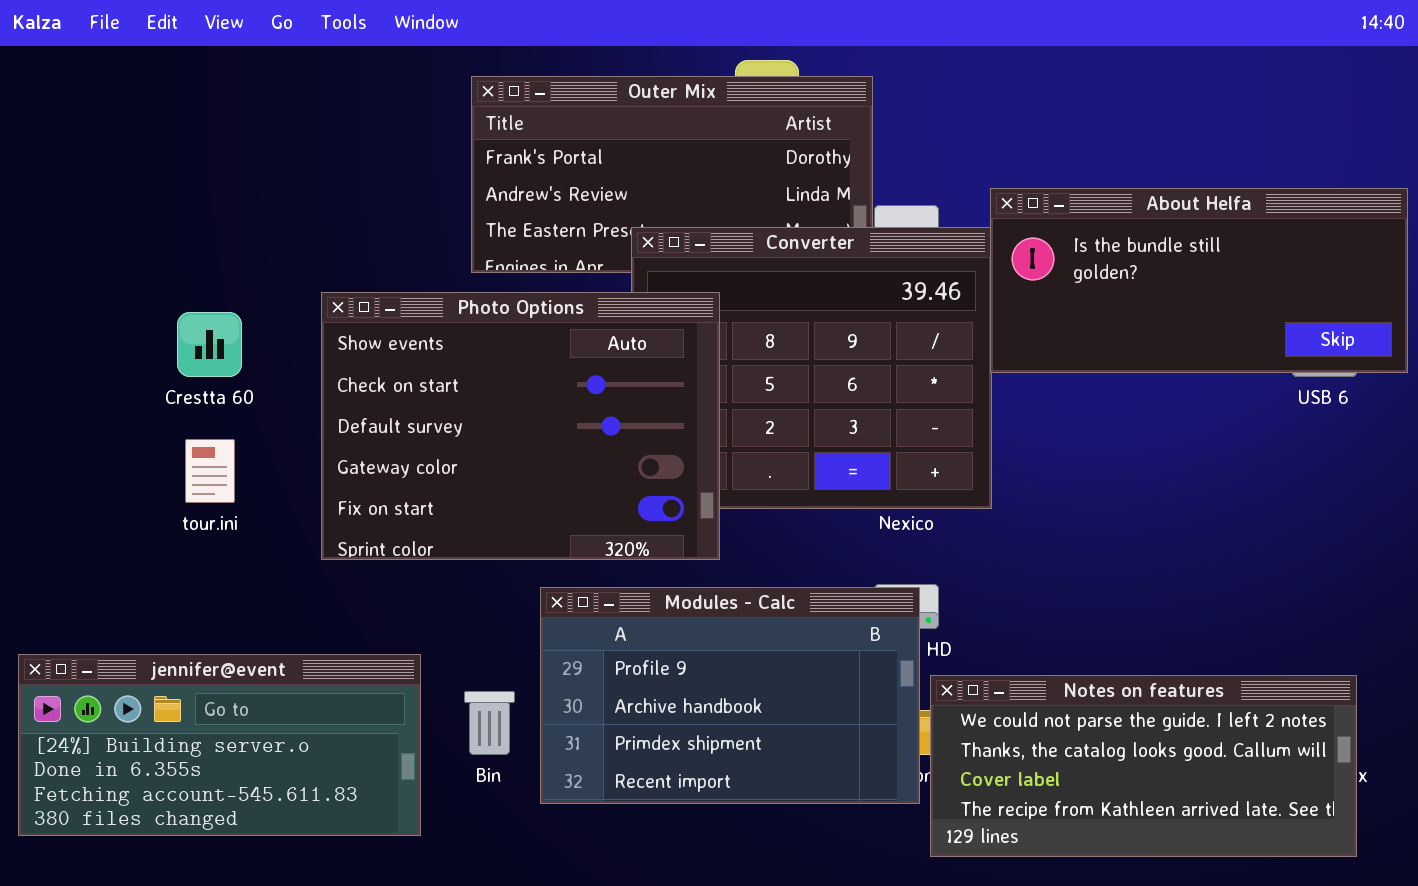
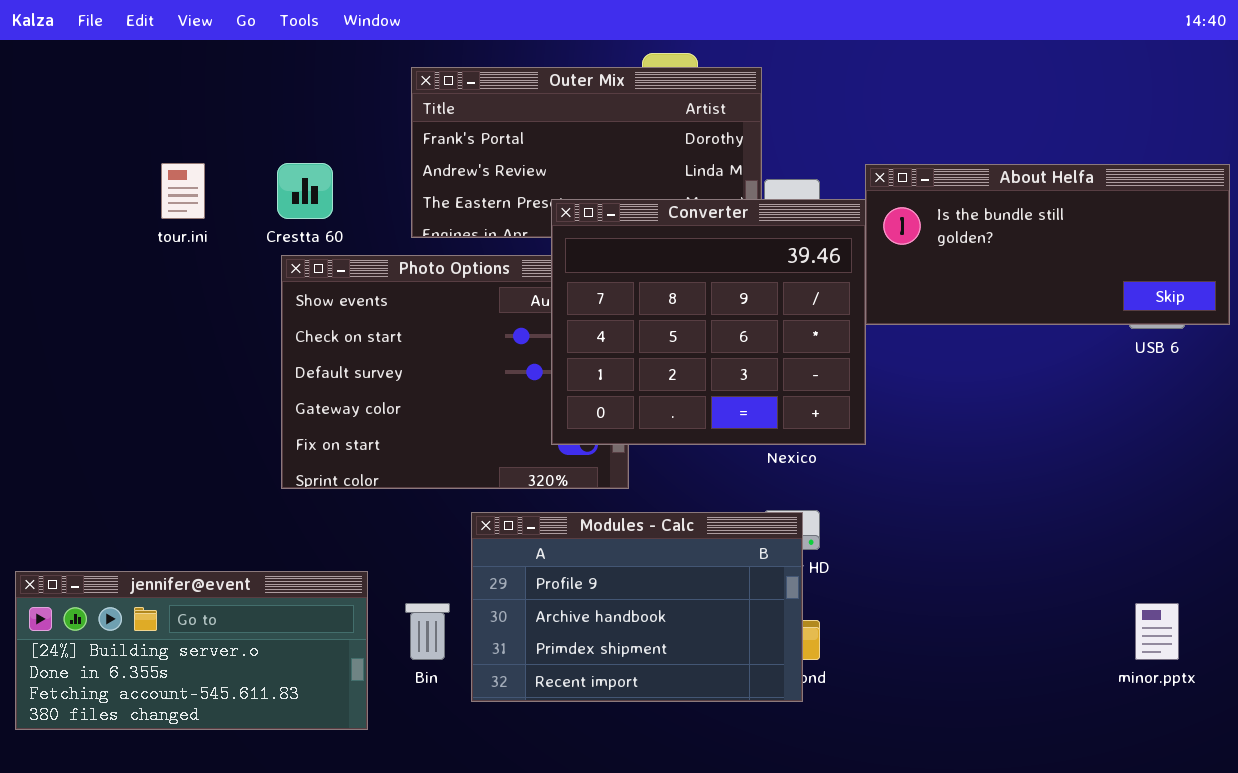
Converter: [631,227,992,509] -> [551,199,866,445], raised
Crestta 60: [177,312,242,377] -> [277,163,333,219], moved
tour.ini: [185,439,235,503] -> [161,163,205,219], moved
Notes on features: [930,675,1357,857] -> none, closed

